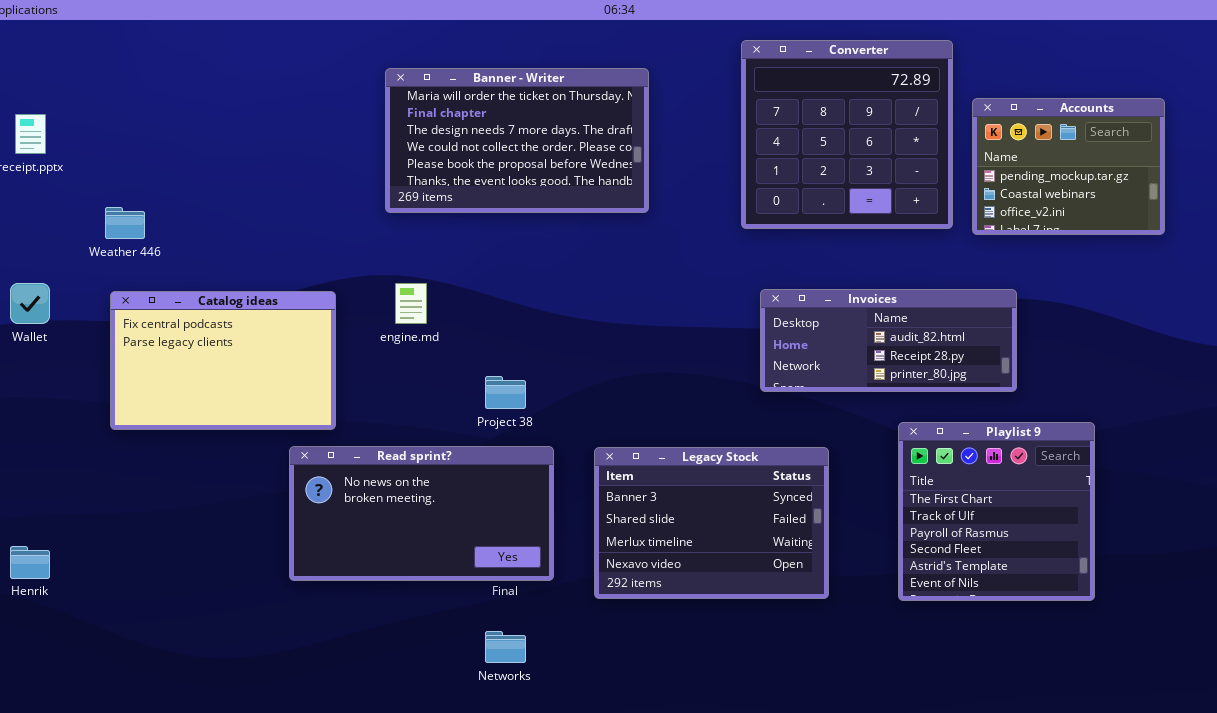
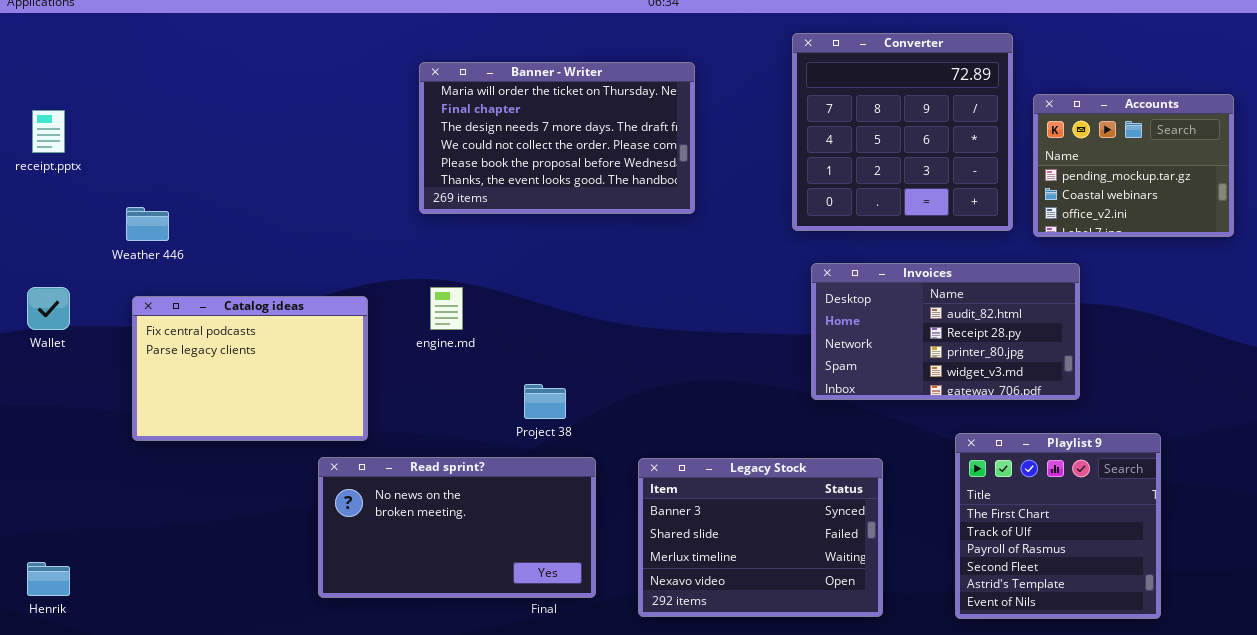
Invoices: [760,289,1017,392] -> [811,263,1080,400], resized

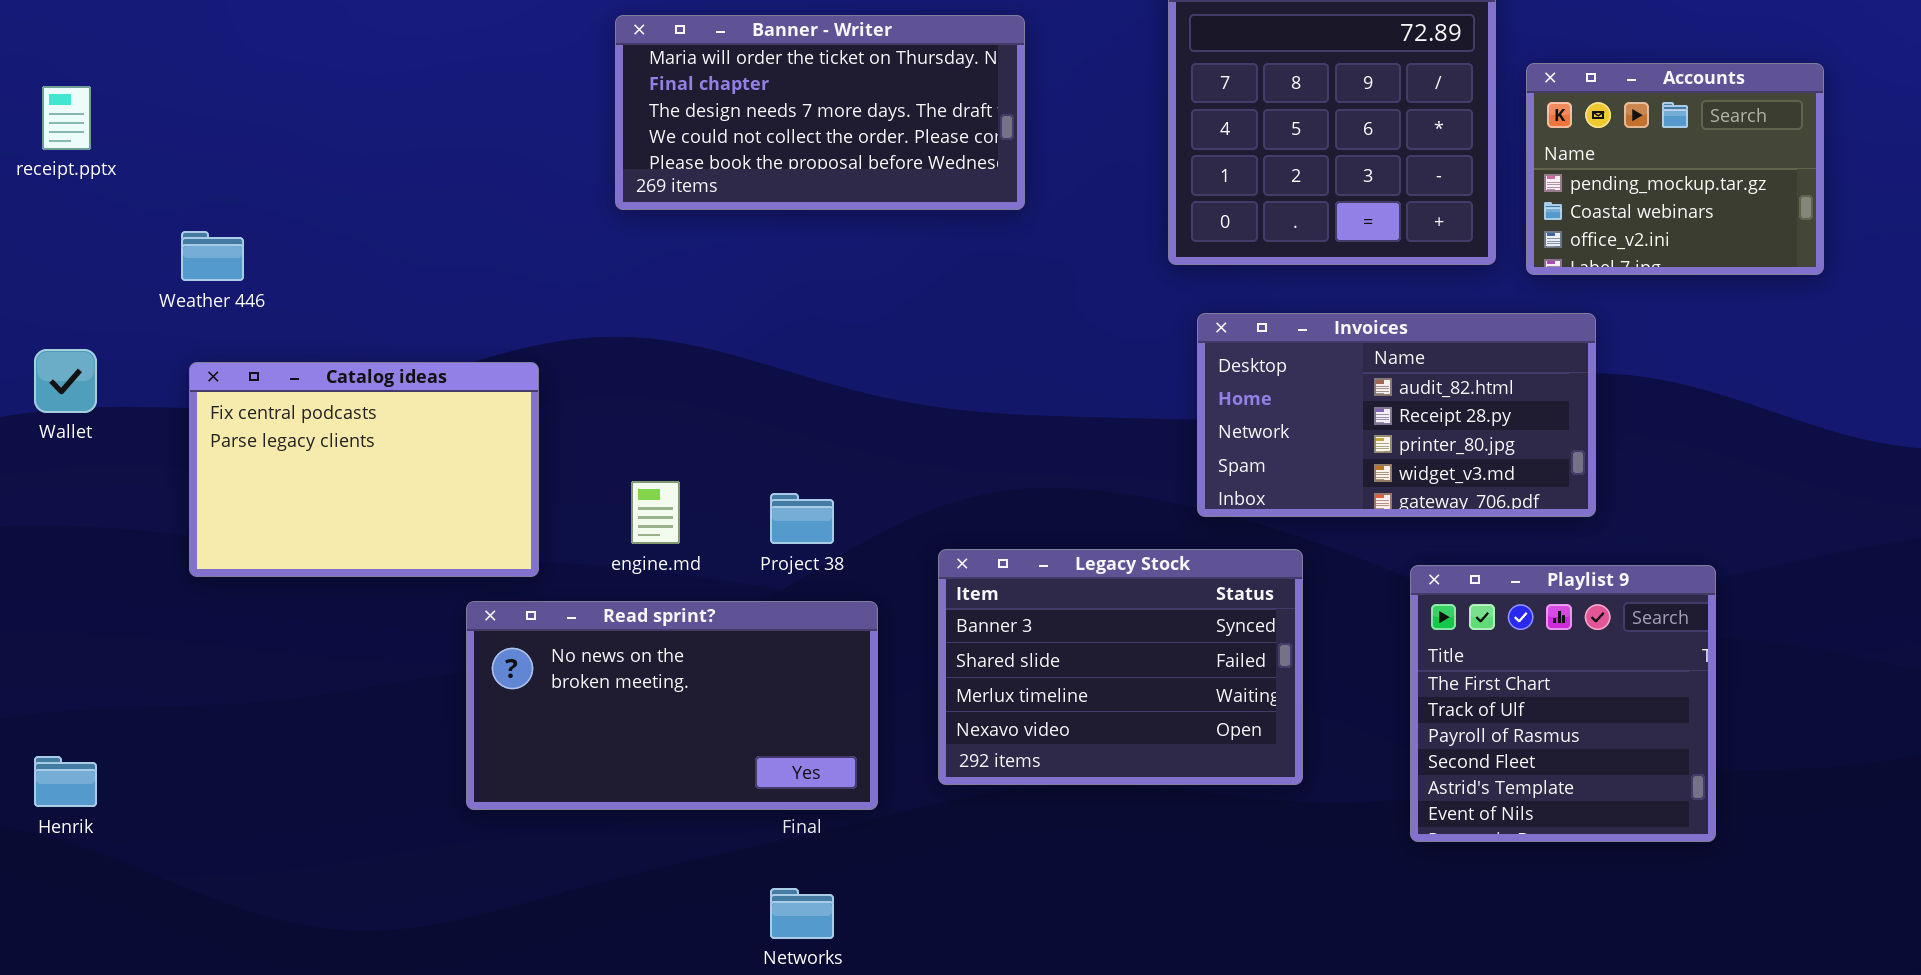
Banner - Writer: [419,62,695,214] -> [615,15,1025,210], resized
engine.md: [430,287,463,330] -> [631,481,680,544], moved
Legacy Stock: [638,458,883,617] -> [938,549,1303,785], moved

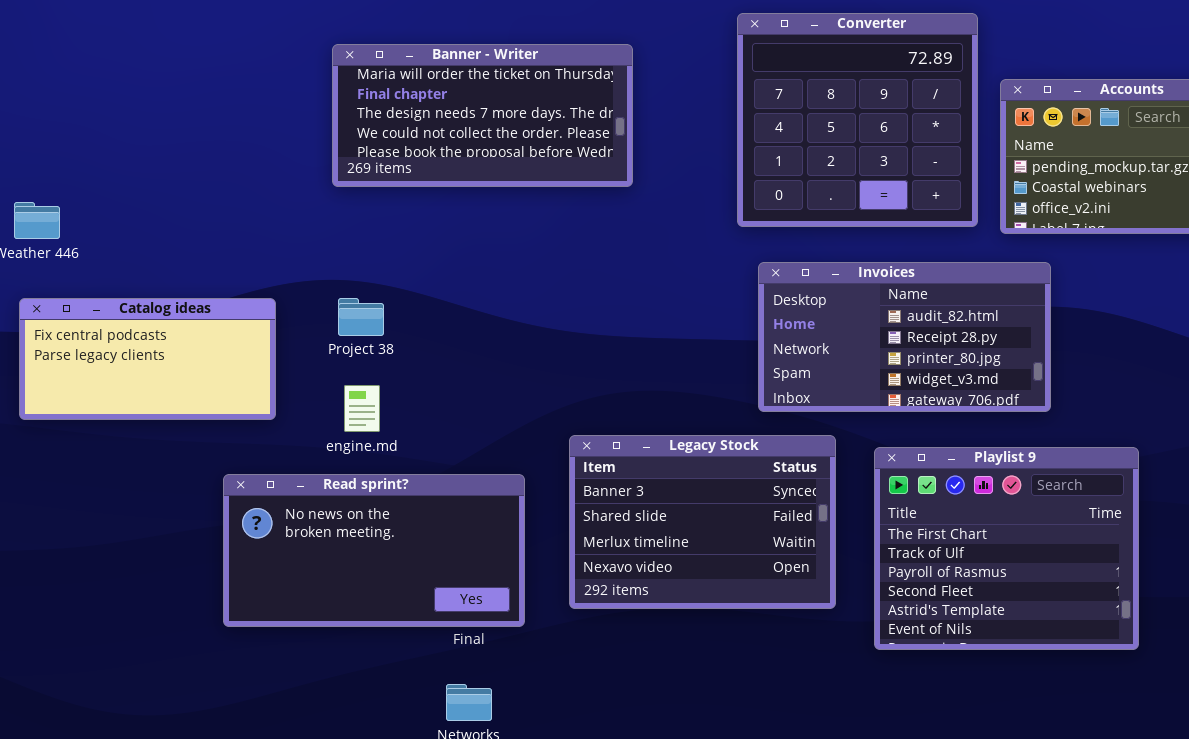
Catalog ideas: [189,362,539,577] -> [19,298,276,420], resized
Project 38: [770,493,834,544] -> [338,298,384,336], moved
Playlist 9: [1410,565,1716,842] -> [874,447,1139,650], resized

